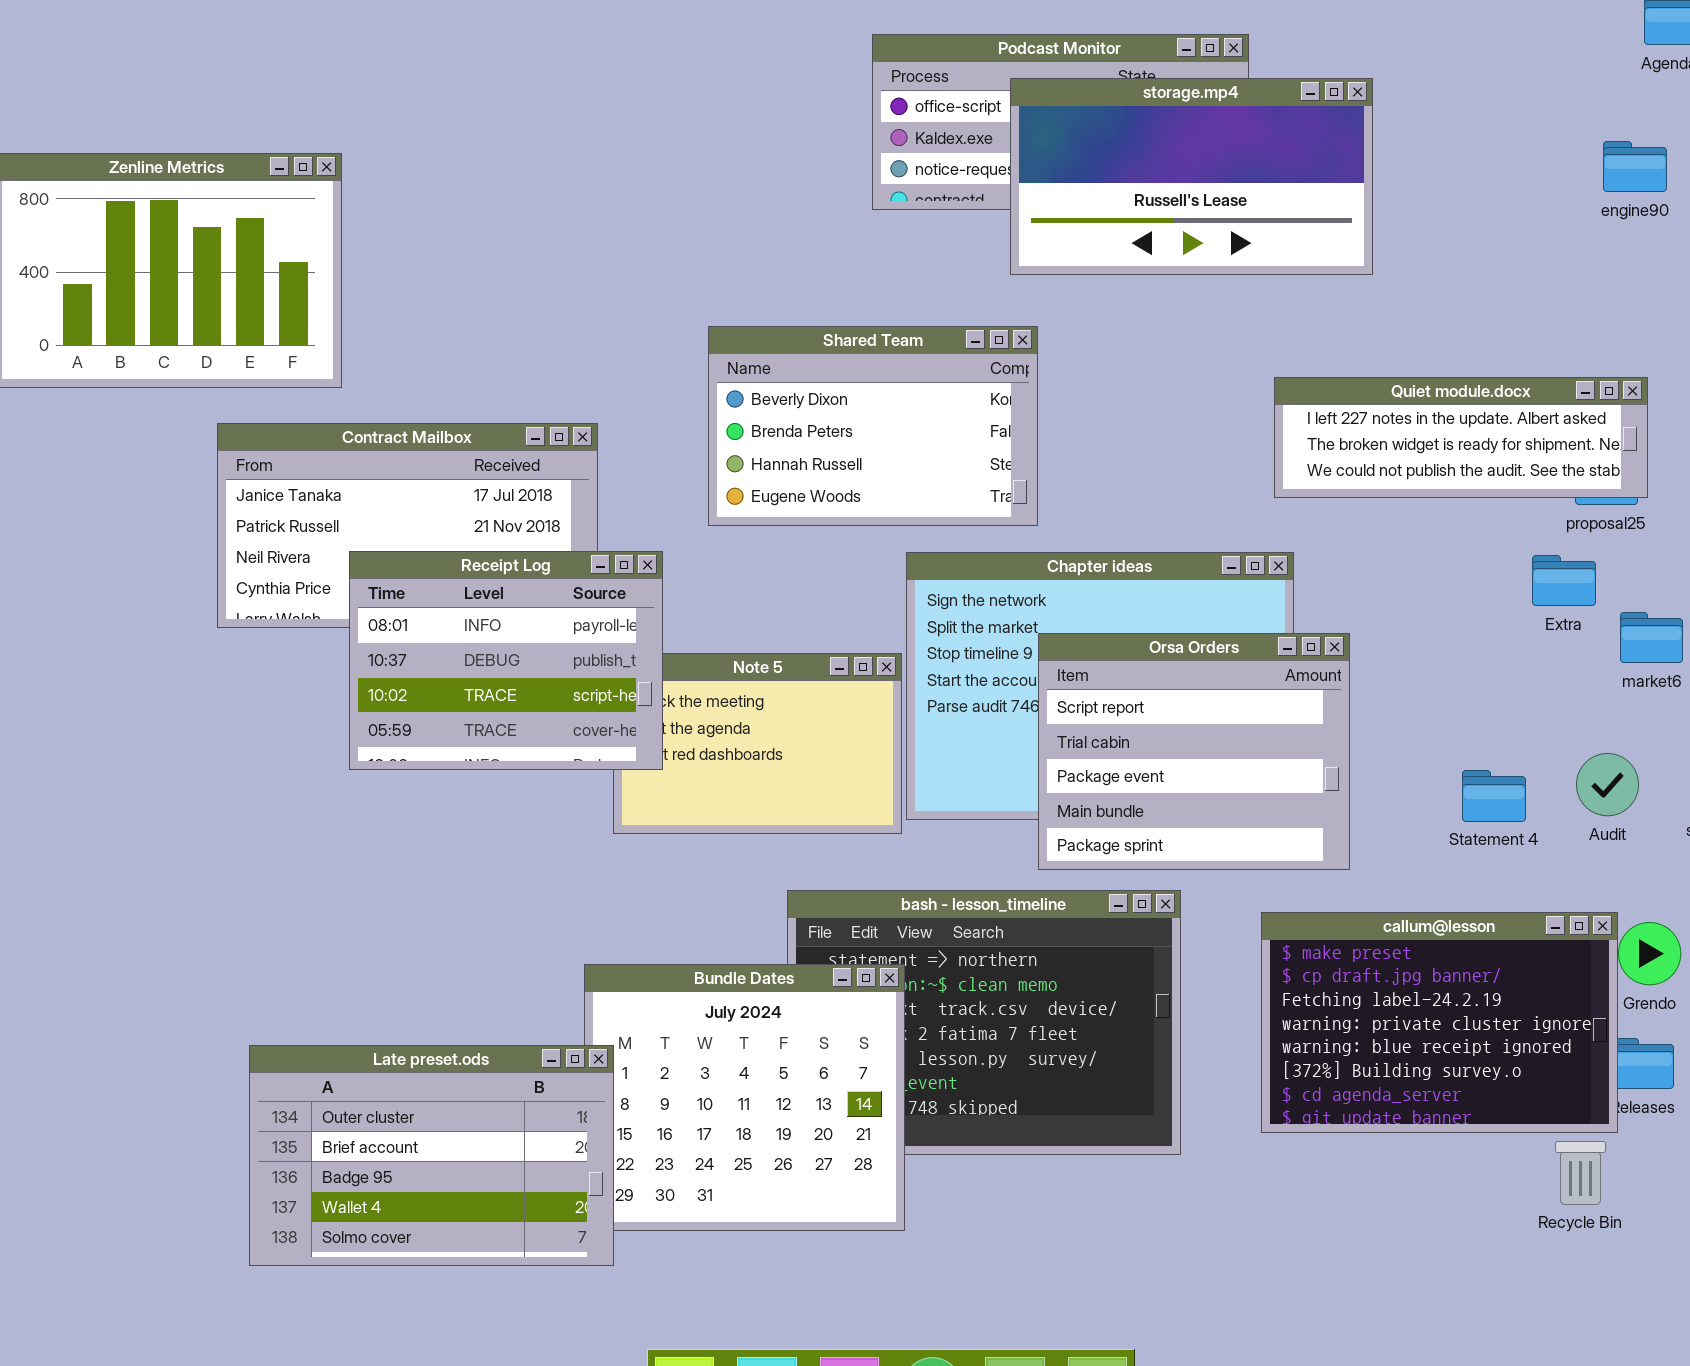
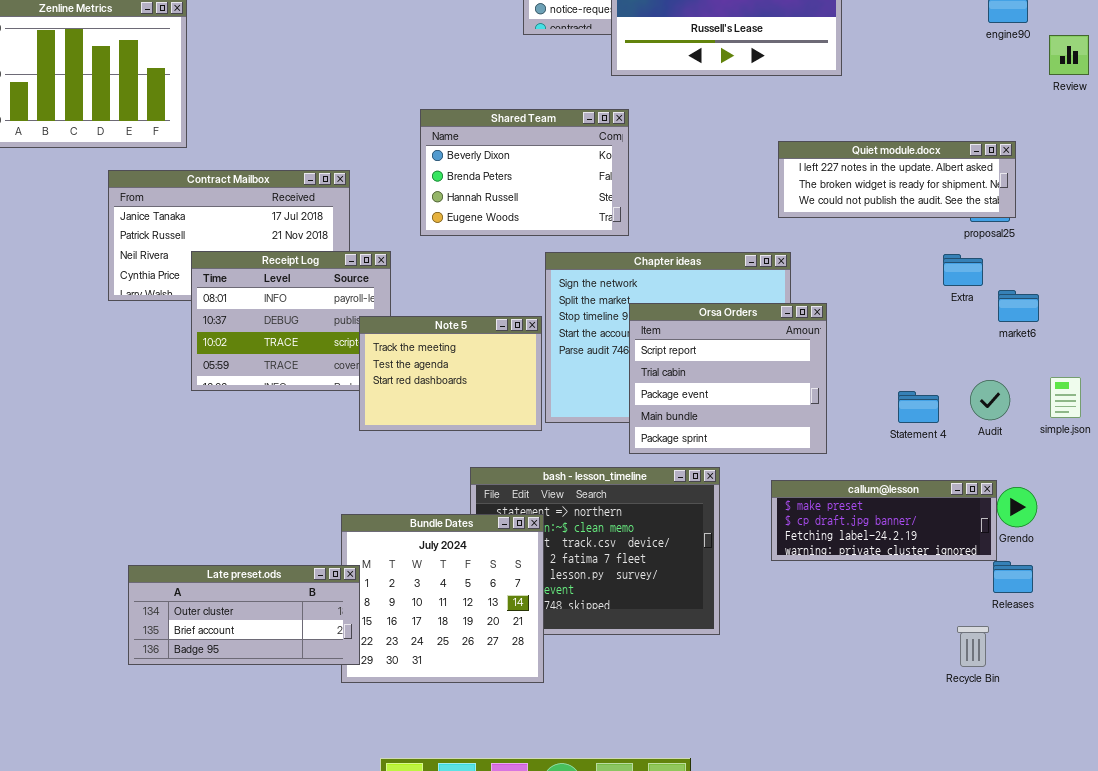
Note 5: [613,653,902,834] -> [359,316,542,431], raised
callum@lesson: [1261,912,1618,1133] -> [771,480,997,561], resized
Late preset.ods: [249,1045,614,1266] -> [128,565,360,665], resized

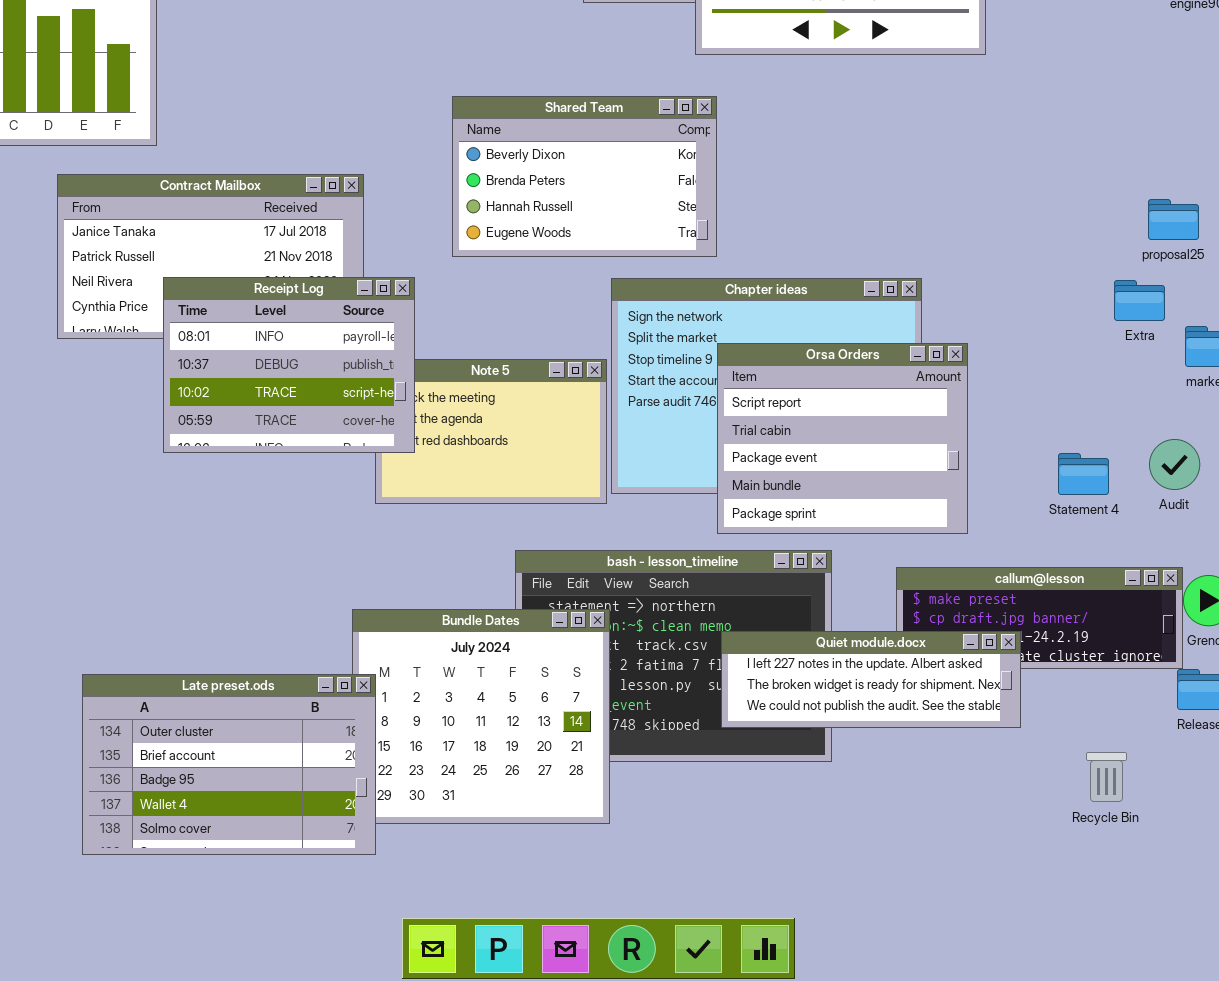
Quiet module.docx: [778,141,1016,218] -> [721,631,1021,728], moved
Receipt Log: [191,251,391,391] -> [163,277,415,453], raised
Late preset.ods: [128,565,360,665] -> [82,674,376,855], resized
Recycle Bin: [957,626,989,667] -> [1086,752,1127,802], moved

